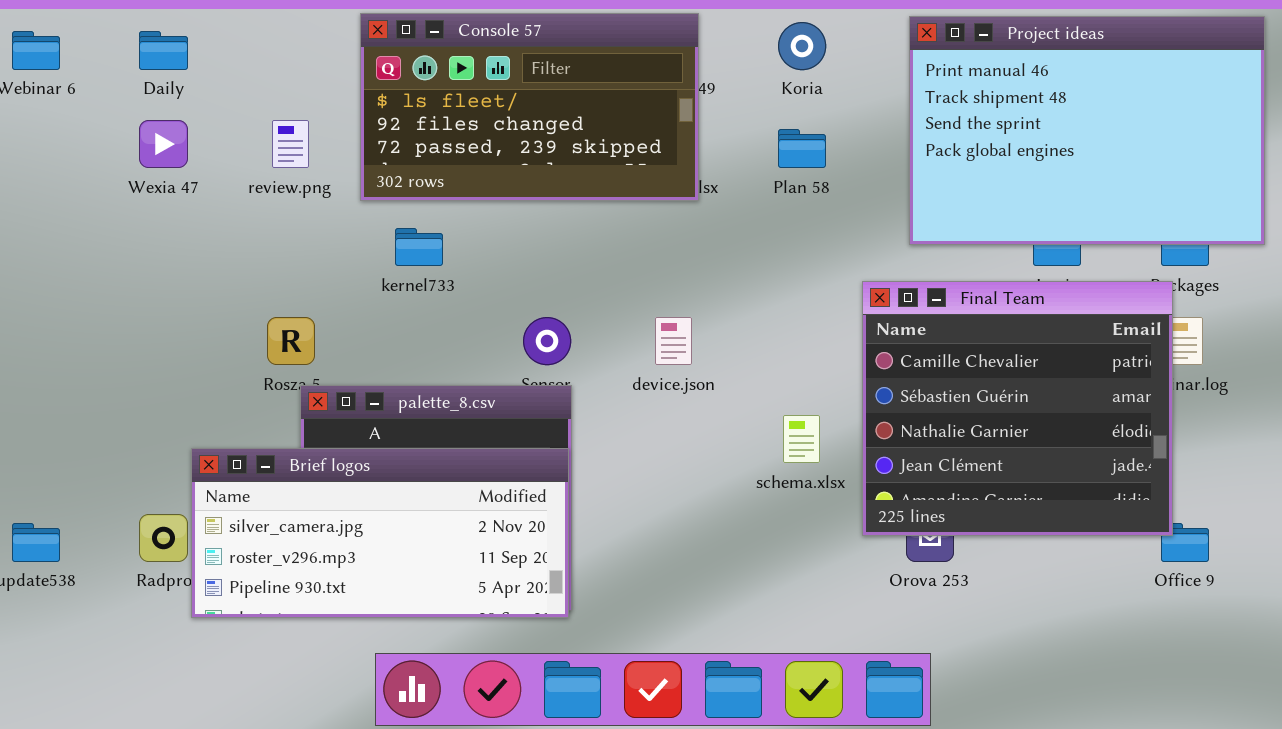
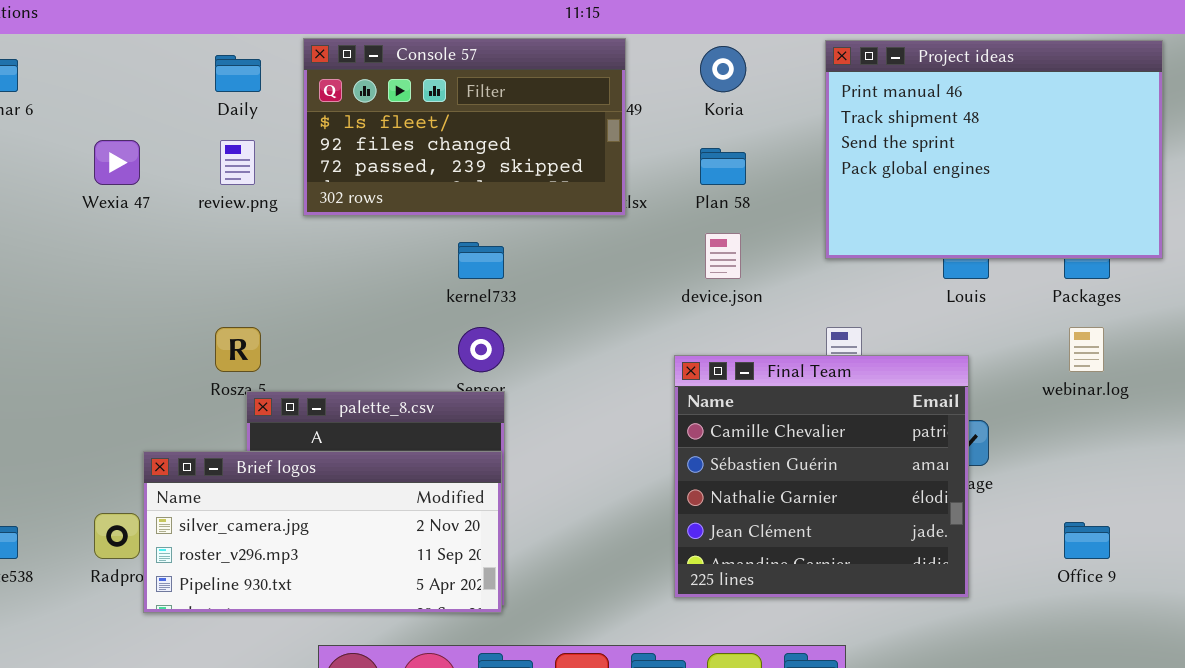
Daily: [139,31,188,70] -> [215,55,261,92], moved
kernel733: [395,228,443,266] -> [458,242,504,279], moved
Final Team: [862,281,1173,536] -> [674,355,969,598], moved
device.json: [655,317,692,365] -> [705,233,741,279], moved

